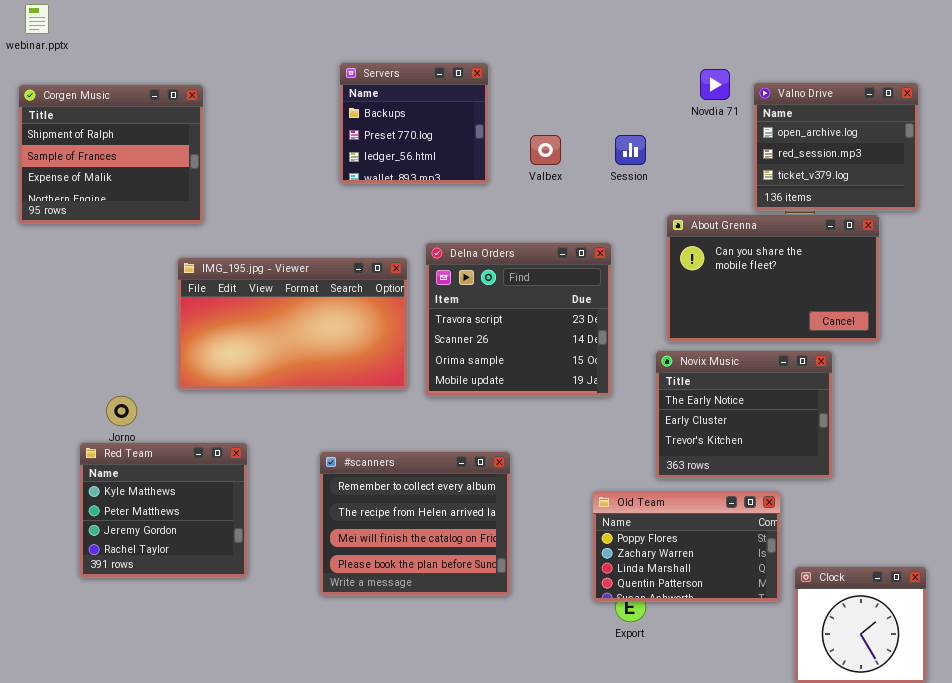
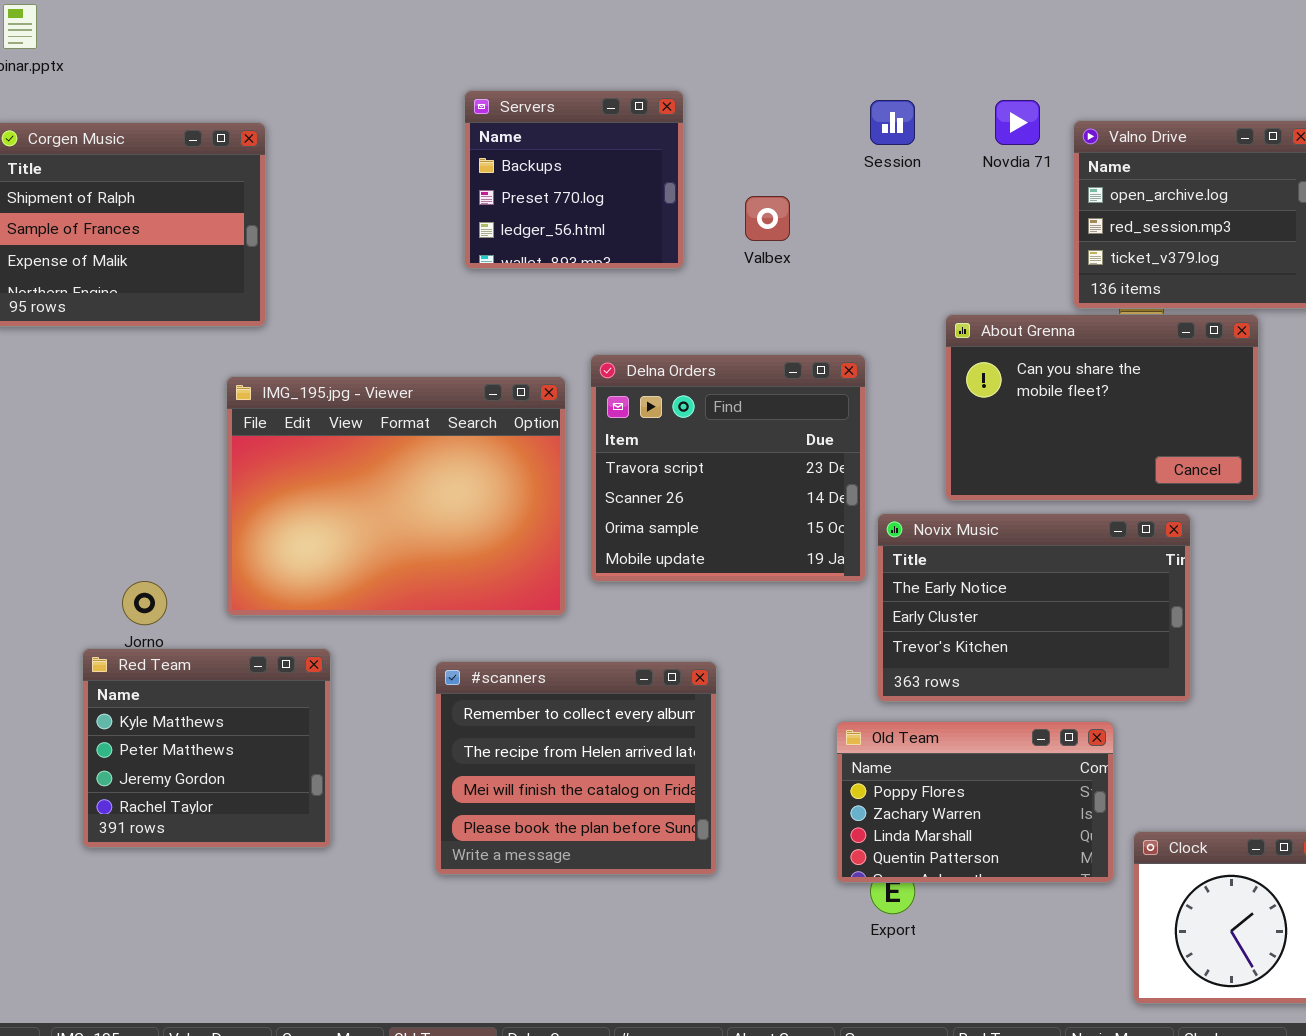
Session: [615,135,646,165] -> [870,100,915,145], moved
IMG_195.jpg - Viewer: [177,257,408,390] -> [226,376,566,616], resized
Novix Music: [655,350,833,479] -> [877,513,1191,702], resized

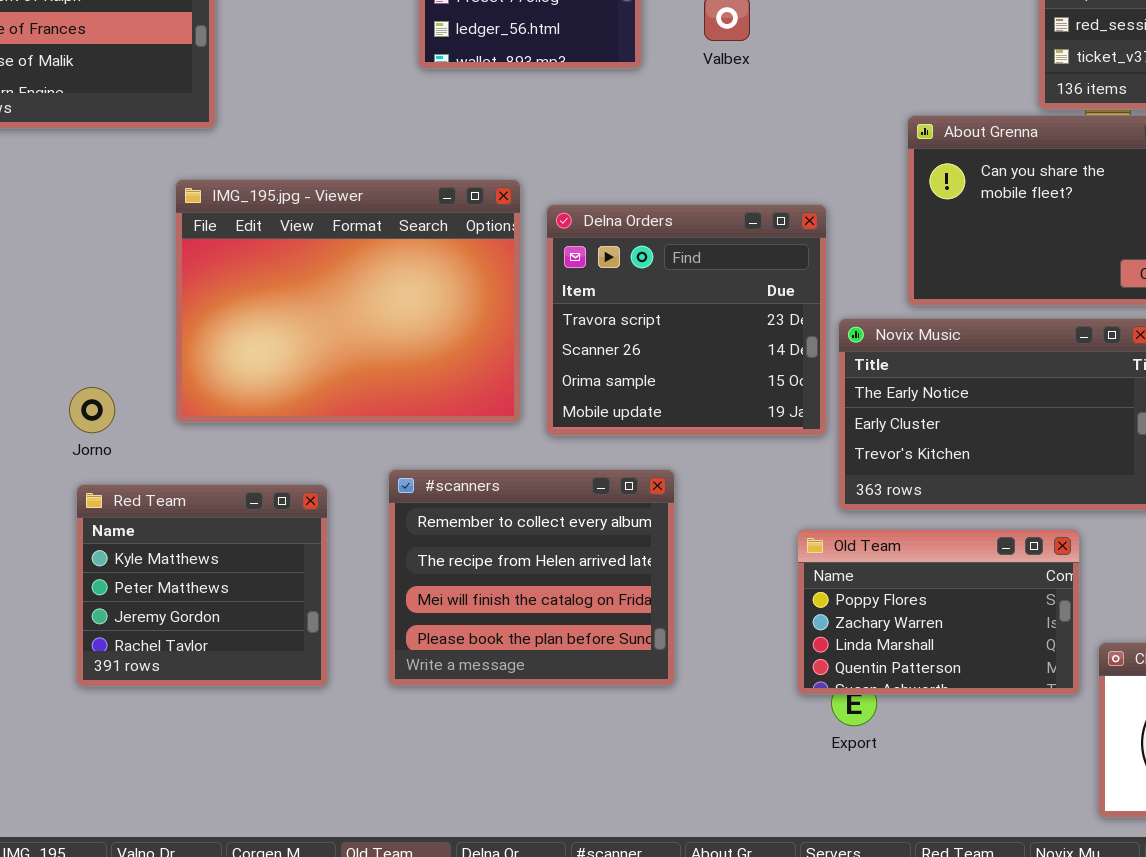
Delna Orders: [590,354,866,582] -> [546,204,827,436], moved
Red Team: [82,648,331,848] -> [76,484,328,687], moved

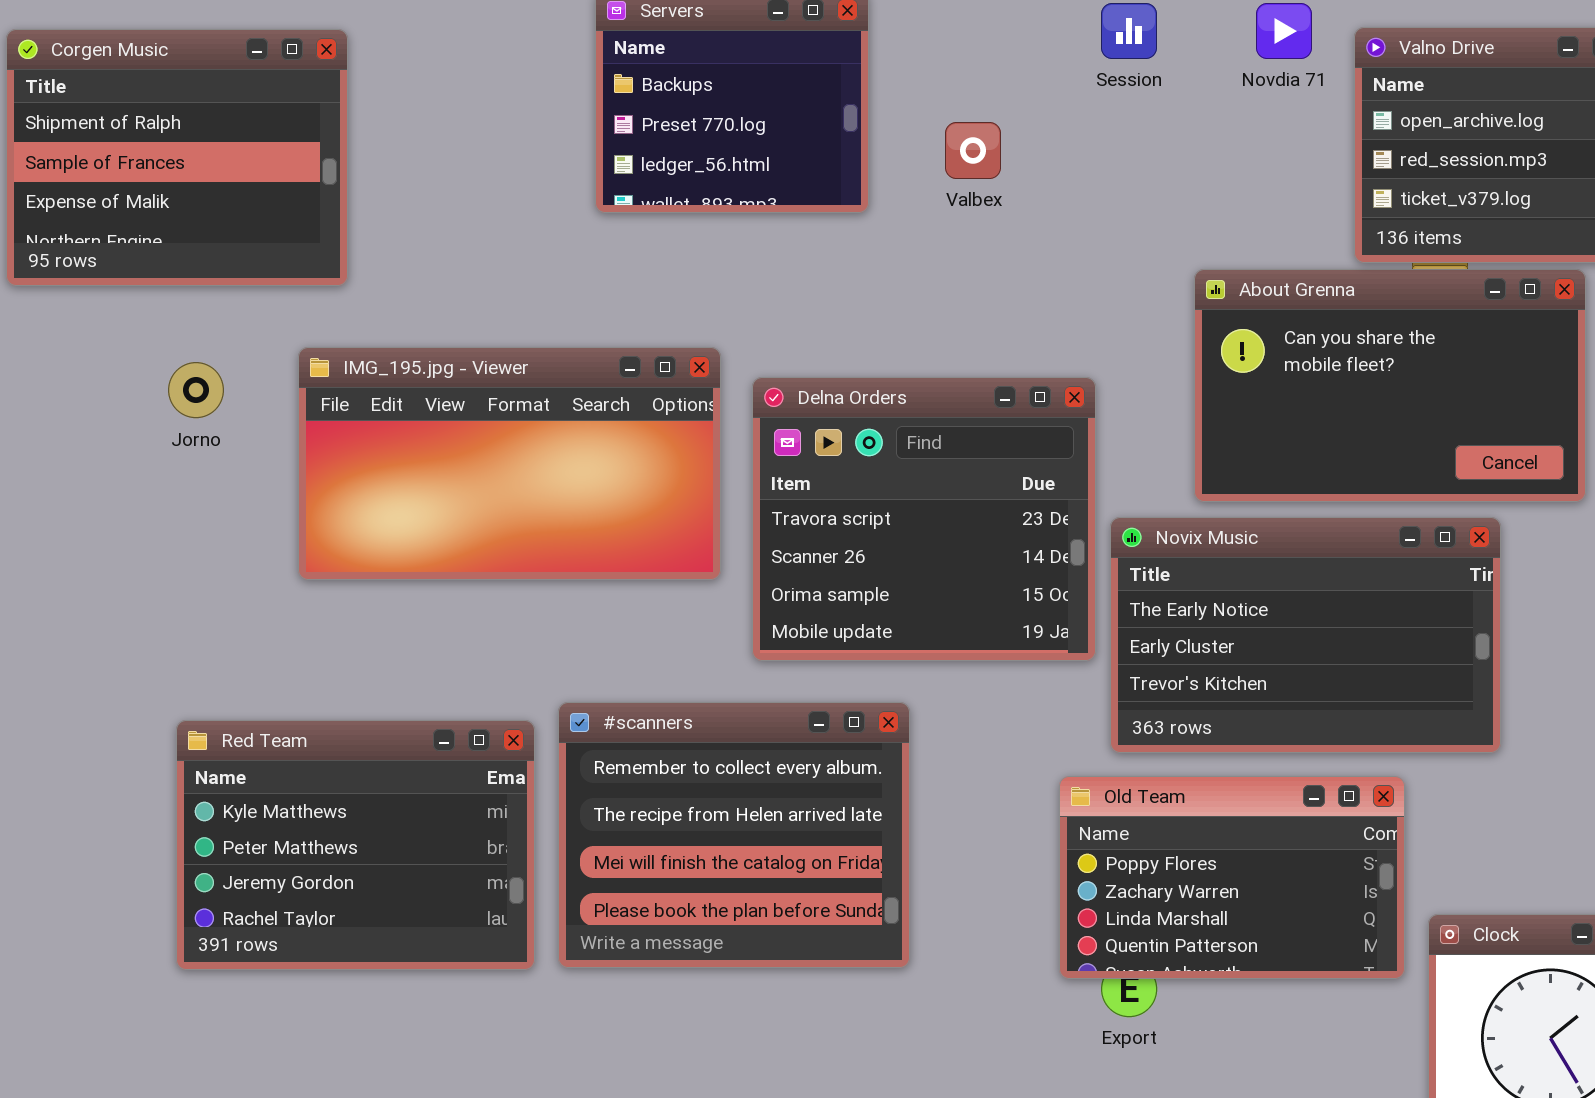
IMG_195.jpg - Viewer: [175,179,521,423] -> [298,347,721,580], resized
Jorno: [69,387,115,433] -> [168,362,224,418], moved
Red Team: [76,484,328,687] -> [176,720,535,970], resized

